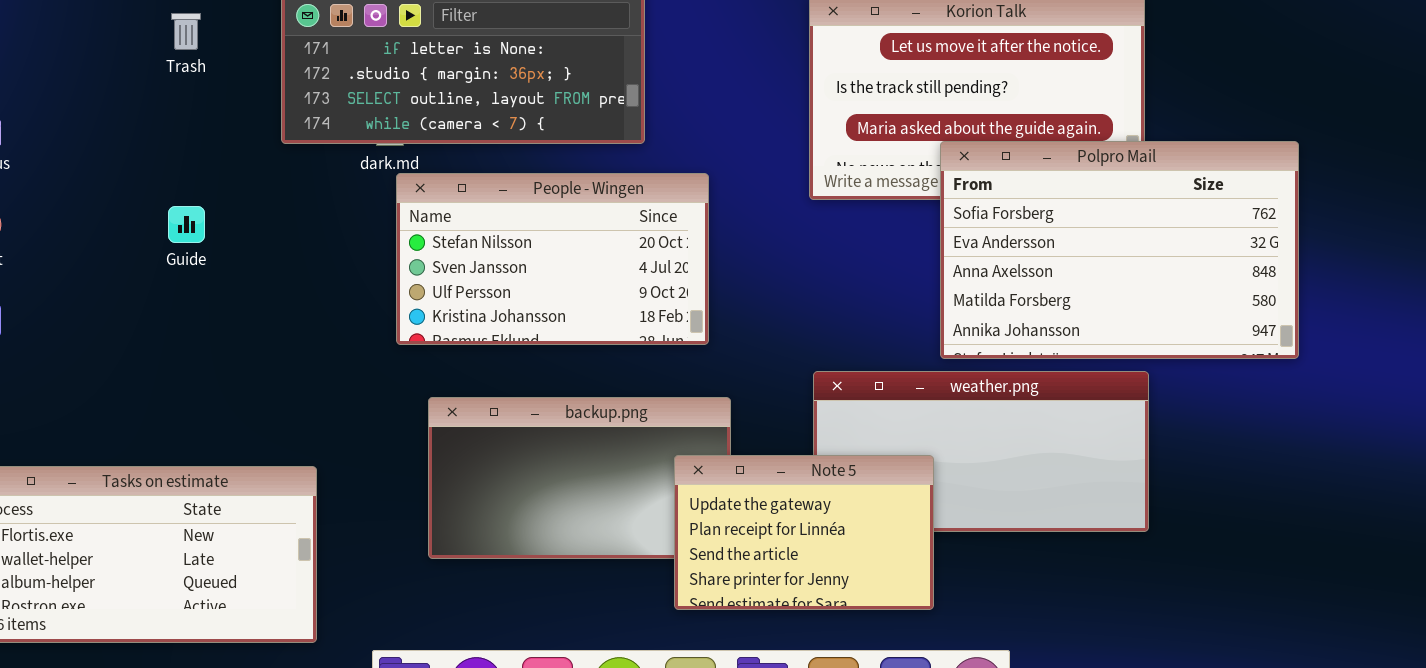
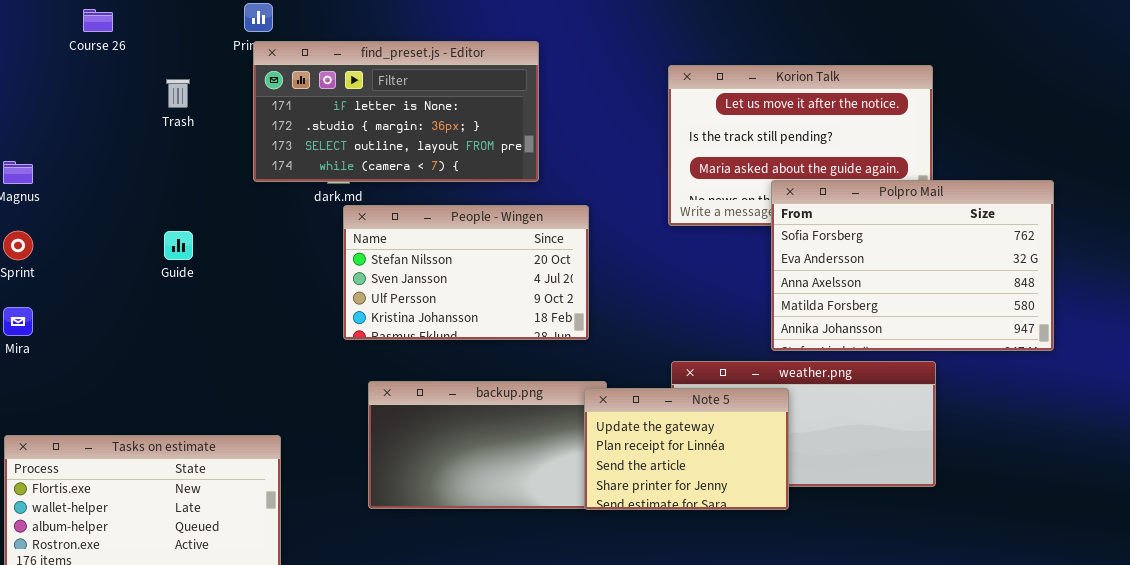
Note 5: [674,455,934,610] -> [584,388,789,510], moved

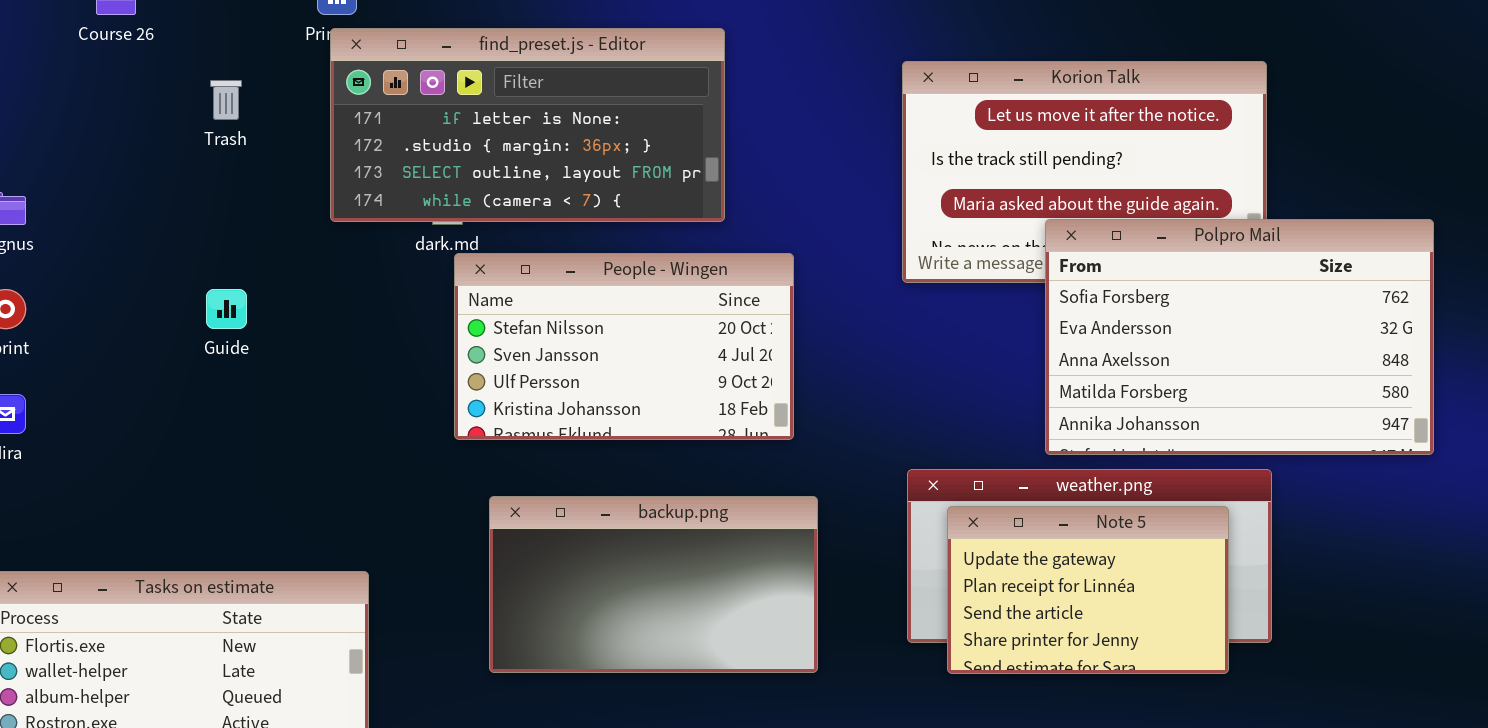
Note 5: [584,388,789,510] -> [947,506,1229,674], moved

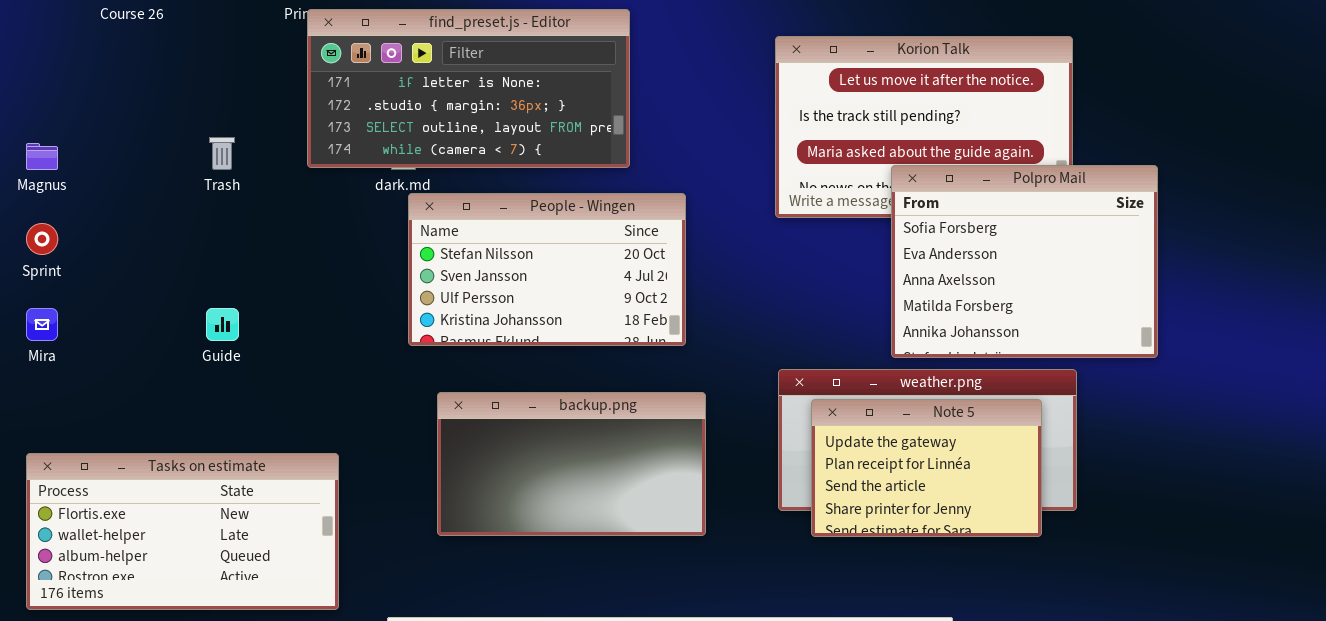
Trash: [210,80,242,120] -> [209,137,235,170], moved
Polpro Mail: [1045,219,1434,455] -> [891,165,1158,358], resized
Guide: [206,289,247,329] -> [206,308,239,341], moved

